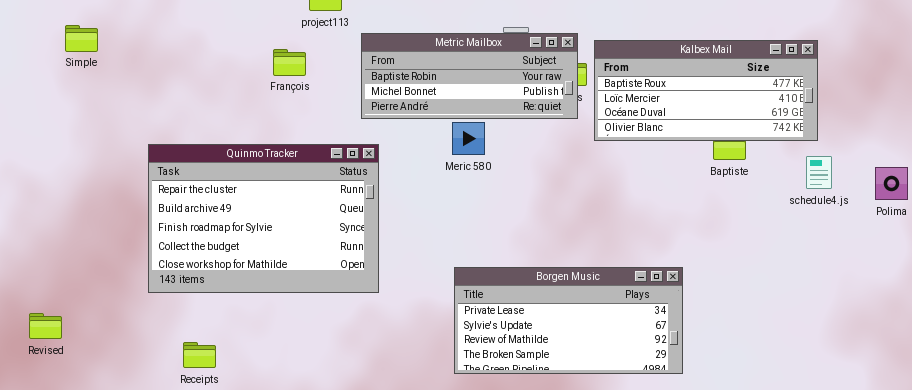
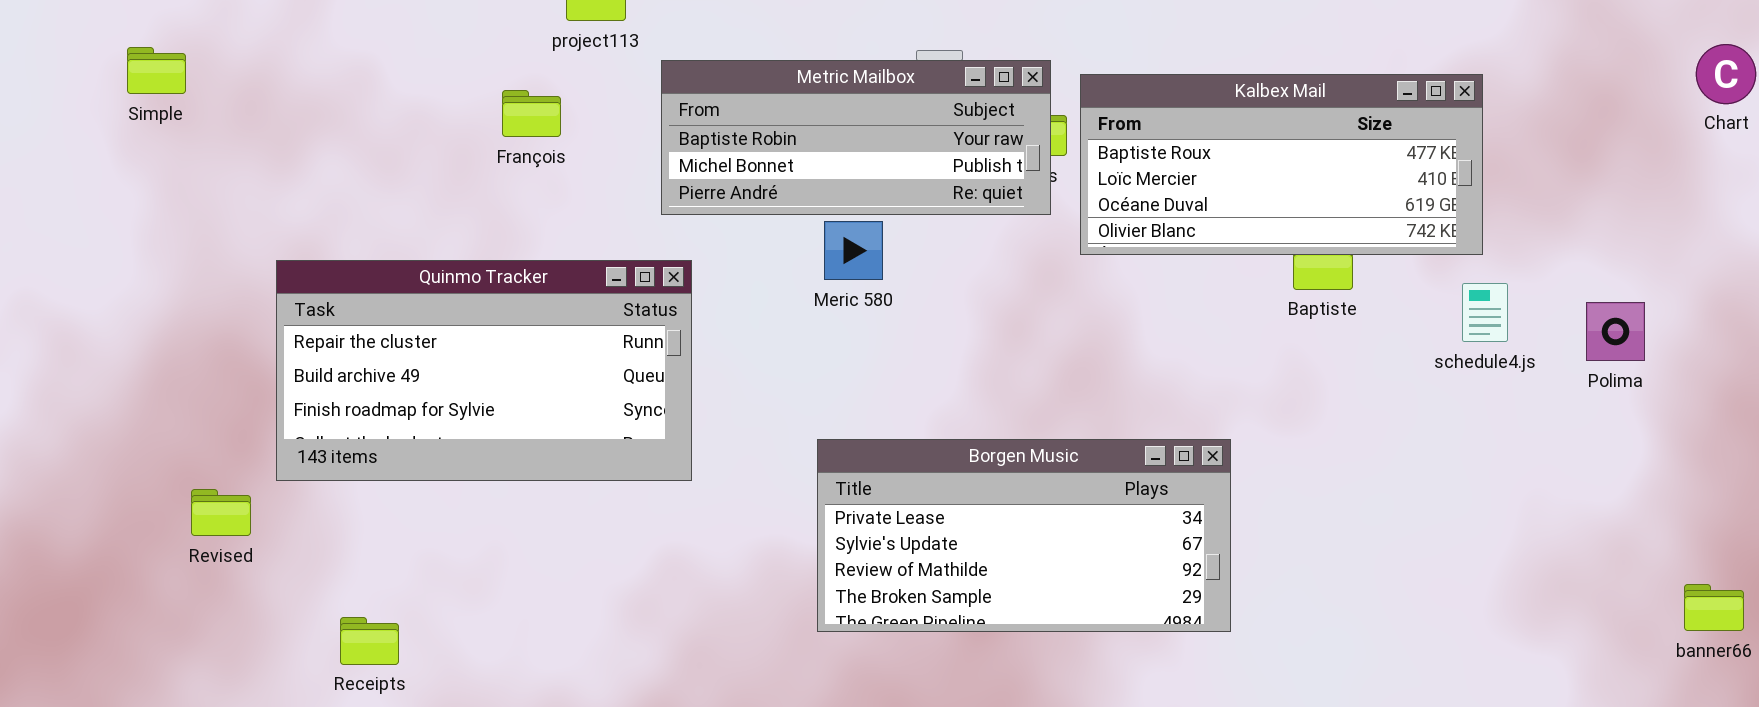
Quinmo Tracker: [148,144,379,293] -> [276,260,692,481], resized
Borgen Music: [454,267,683,374] -> [817,439,1231,632], moved
Revised: [29,313,62,339] -> [191,489,251,536], moved

